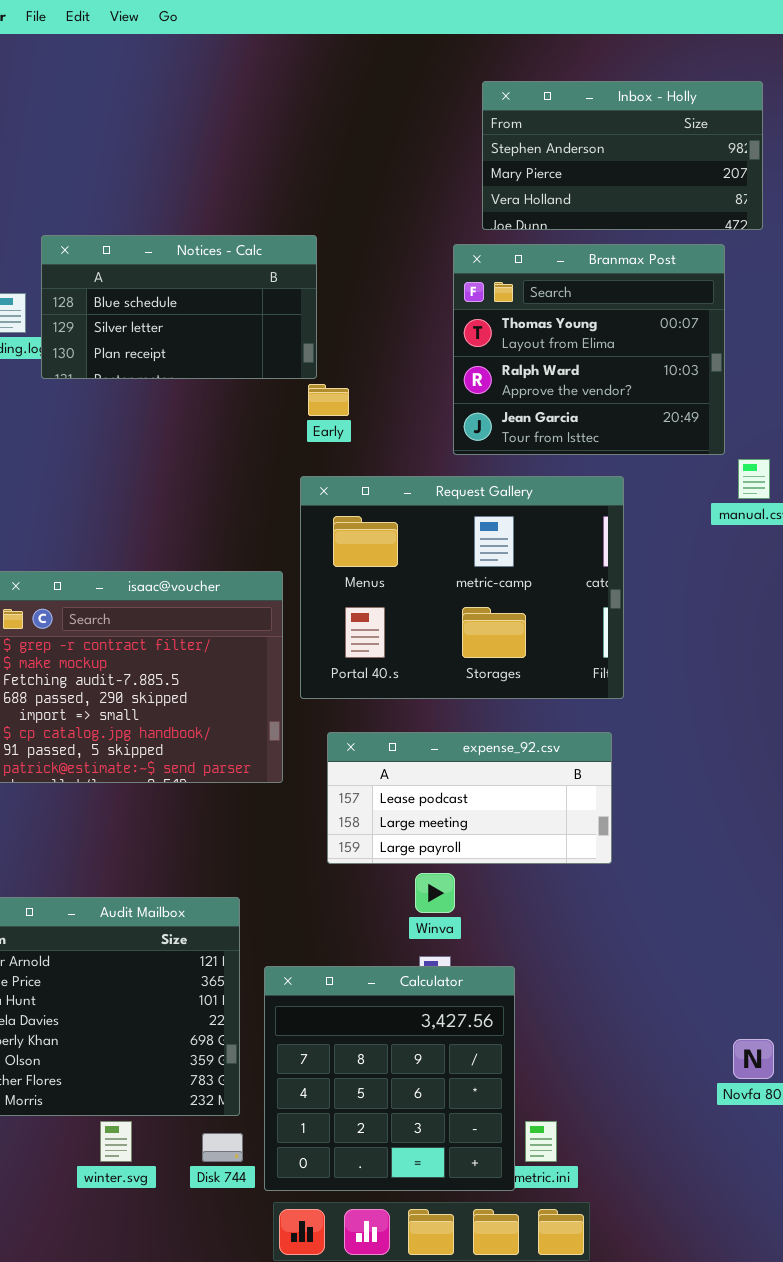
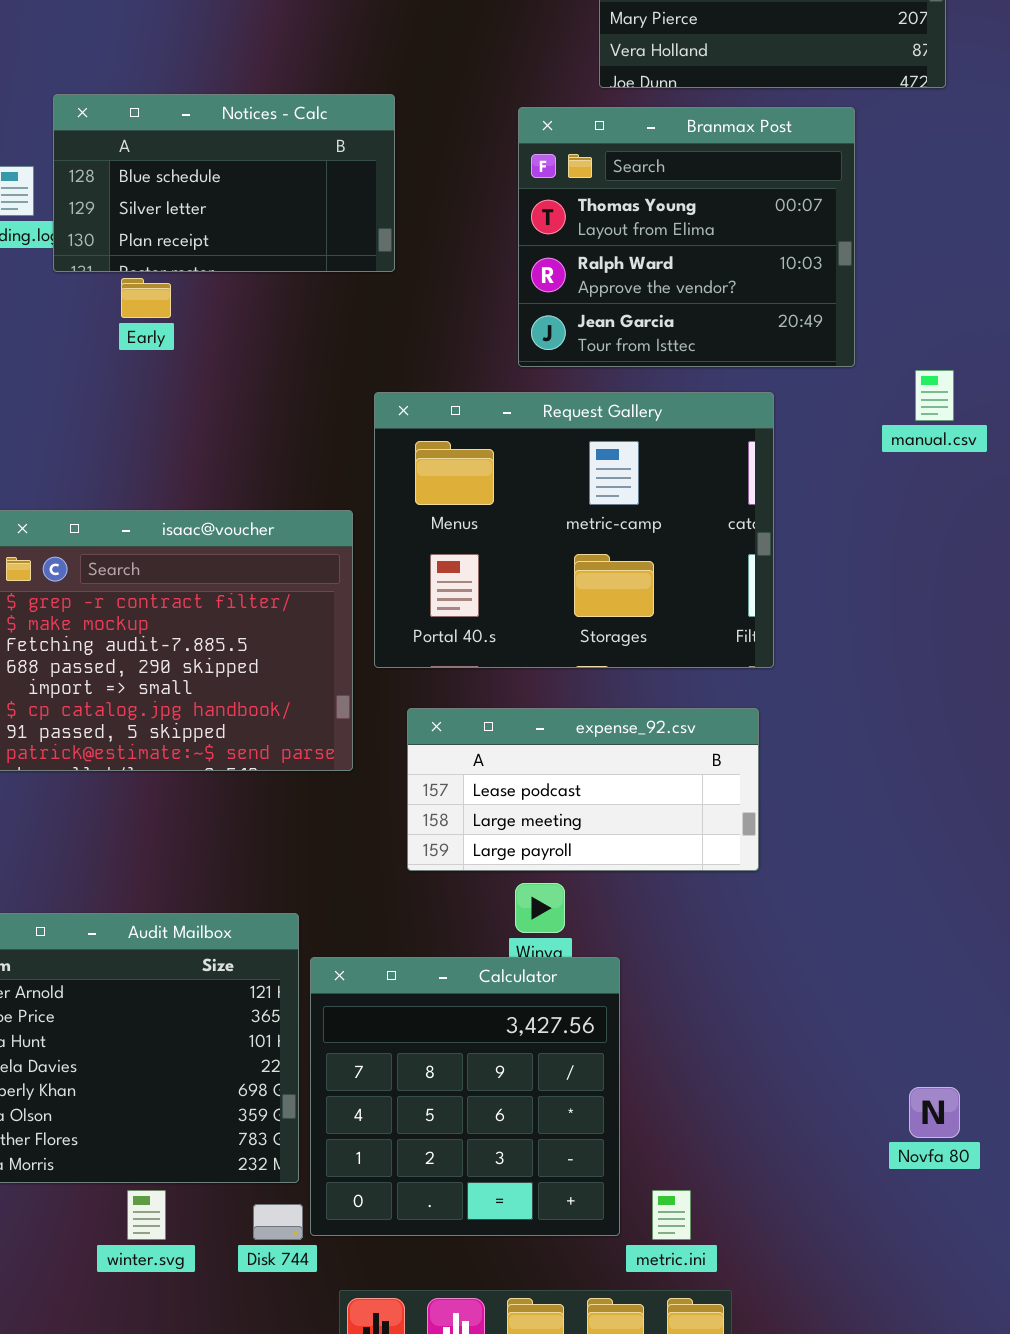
Branmax Post: [453,244,725,455] -> [518,107,855,367], moved
Early: [308,384,349,416] -> [121,278,171,318], moved
Calculator: [264,966,515,1191] -> [310,957,620,1236], moved

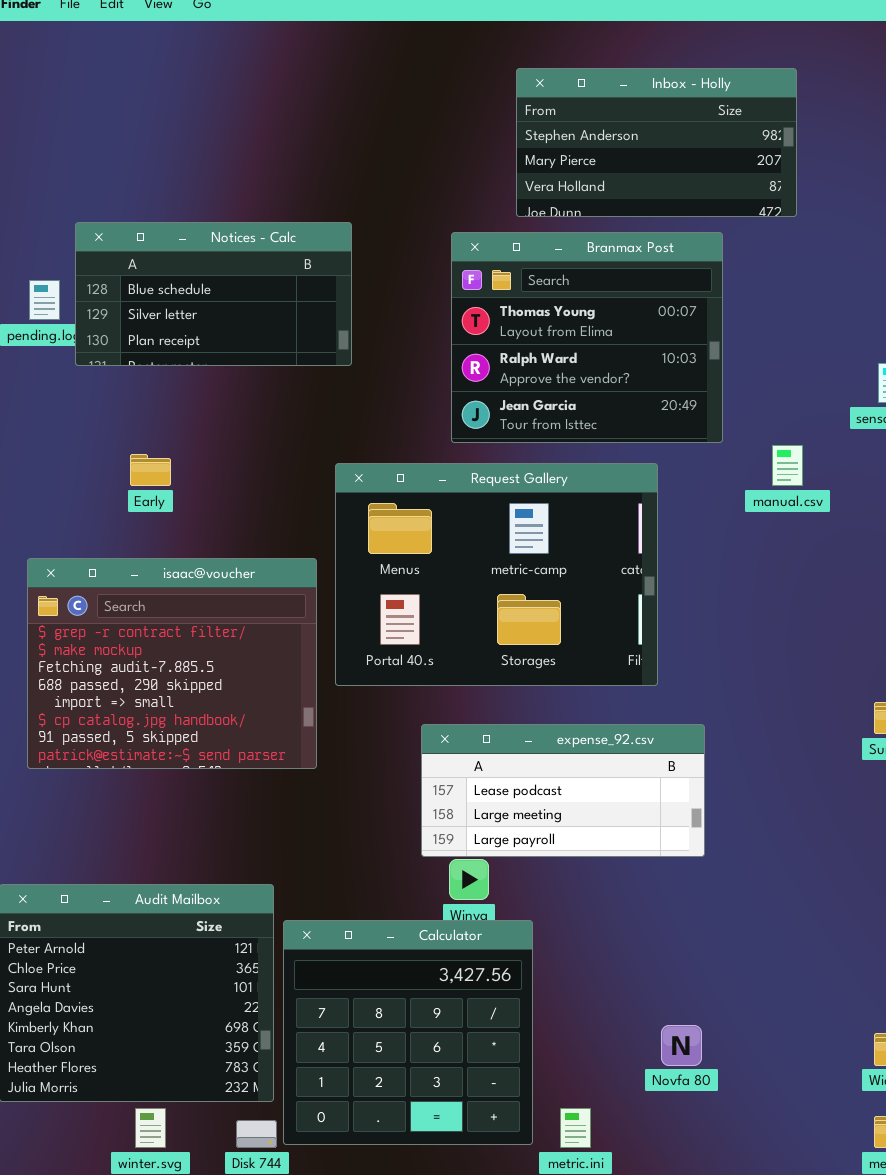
Early: [121,278,171,318] -> [130,454,171,486], moved
expense_92.csv: [407,708,759,871] -> [421,724,705,857], moved
Novfa 80: [909,1087,960,1138] -> [661,1025,702,1066], moved

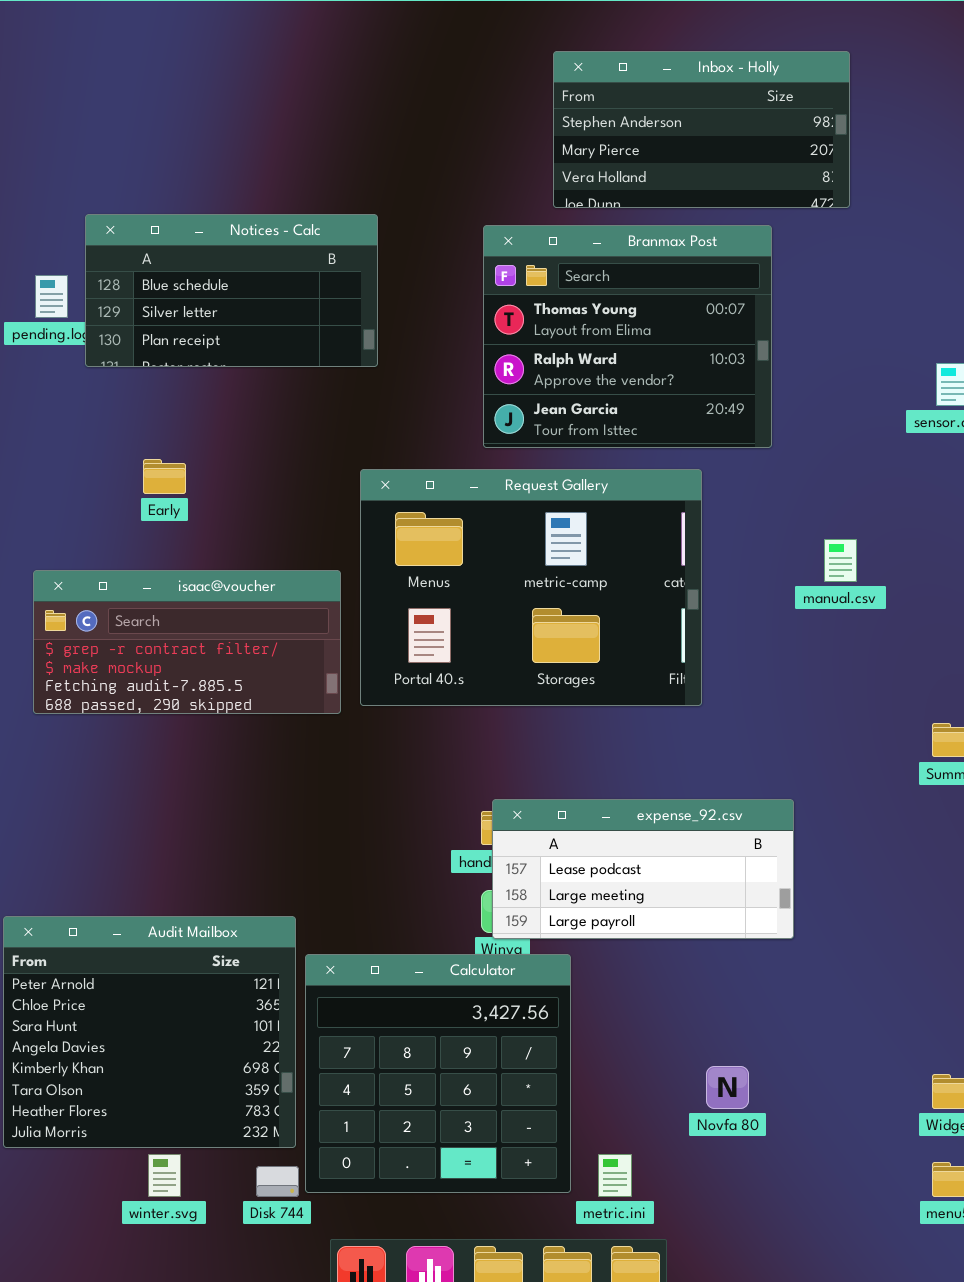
manual.csv: [772,445,803,486] -> [824,539,857,582], moved
isaac@voucher: [27,558,317,769] -> [33,570,341,714], resized
expense_92.csv: [421,724,705,857] -> [492,799,794,939], moved

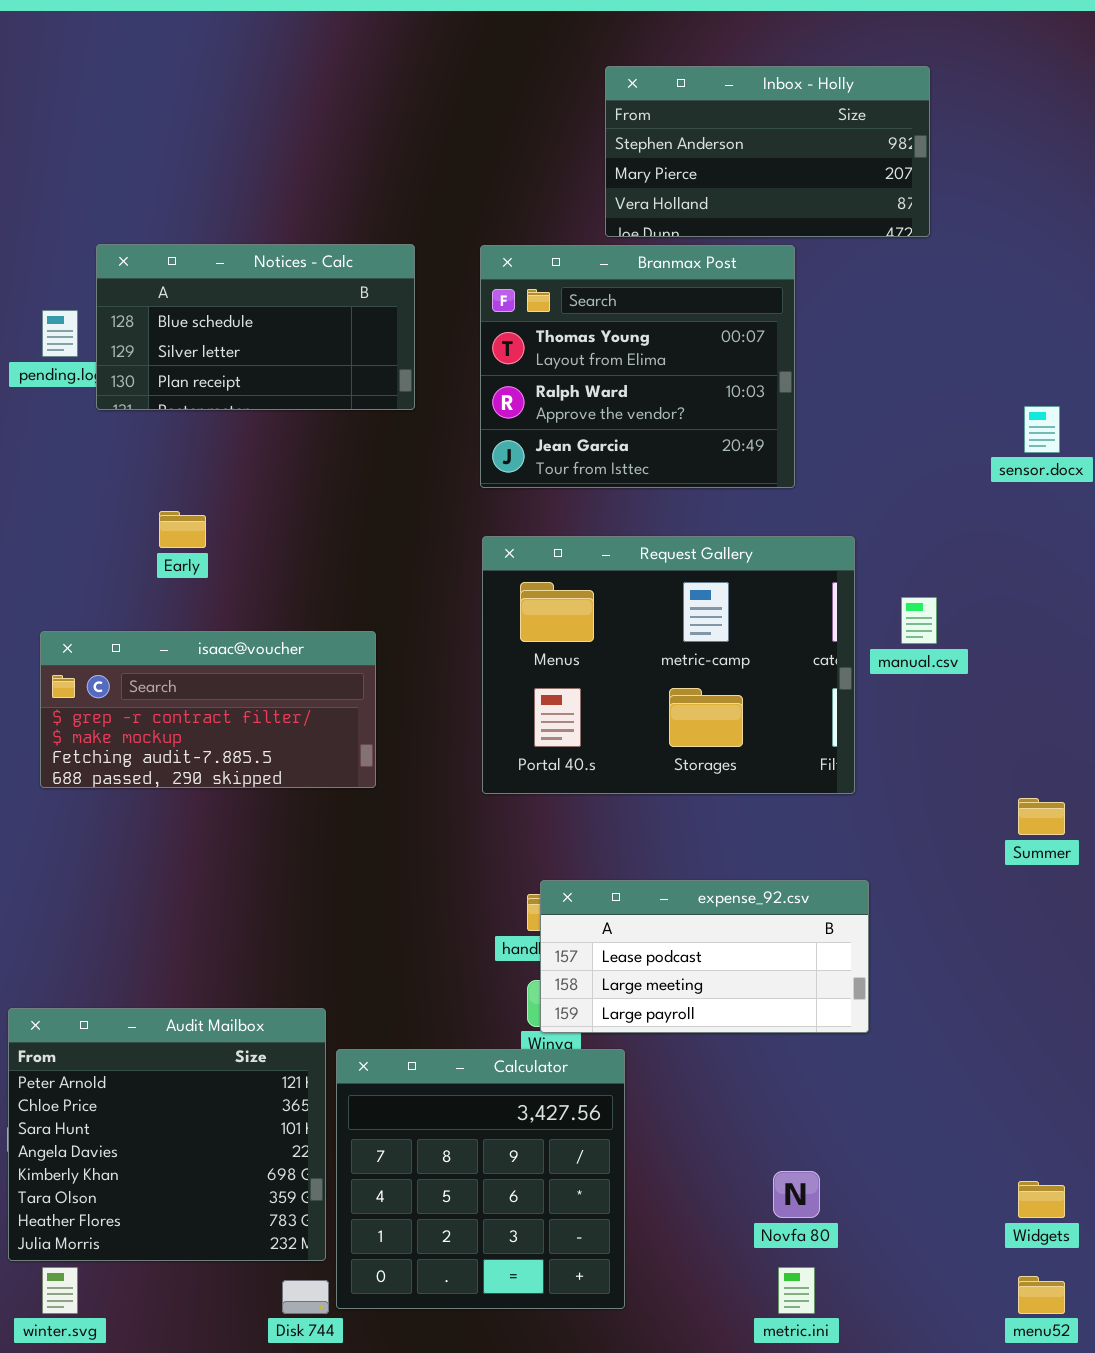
Branmax Post: [483,225,772,448] -> [480,245,795,488], moved
Request Gallery: [360,469,702,706] -> [482,536,855,794], moved
winter.svg: [148,1154,181,1197] -> [42,1267,78,1314], moved
metric.ini: [598,1154,632,1197] -> [778,1267,815,1314], moved

